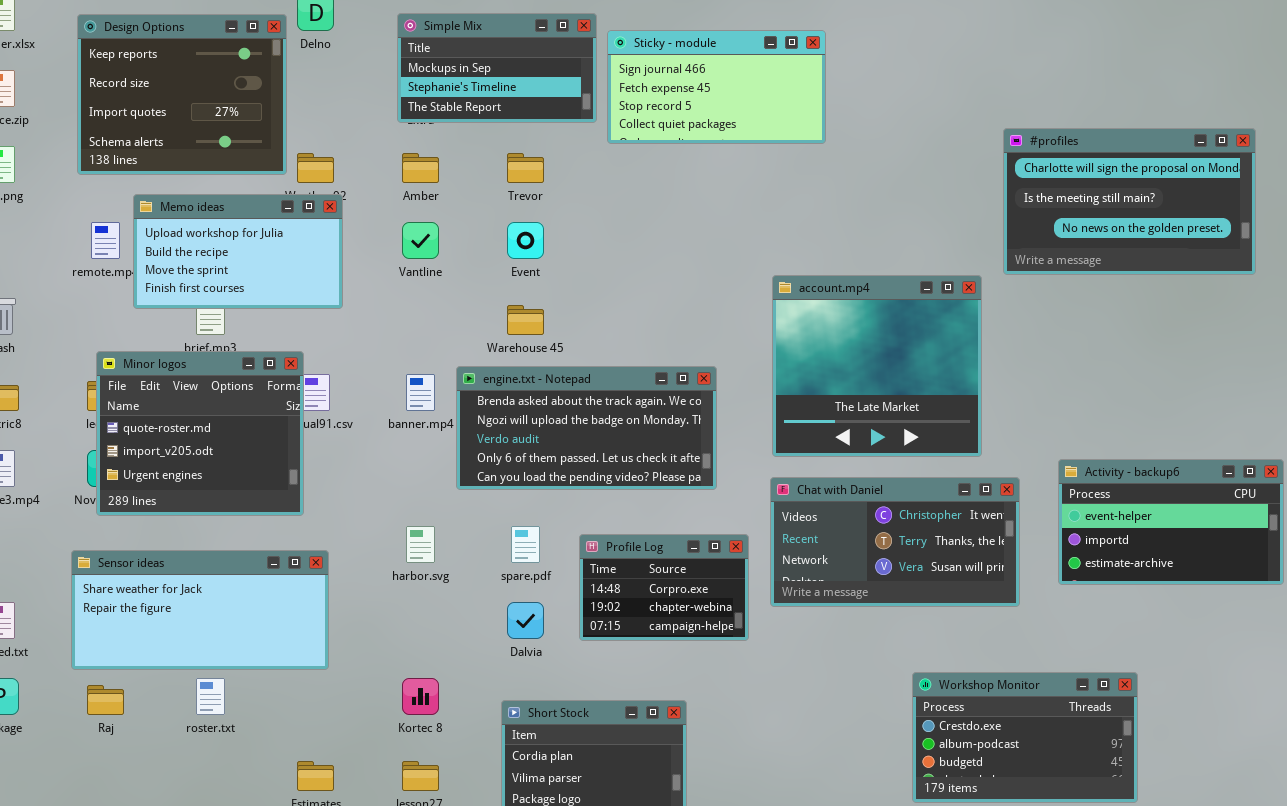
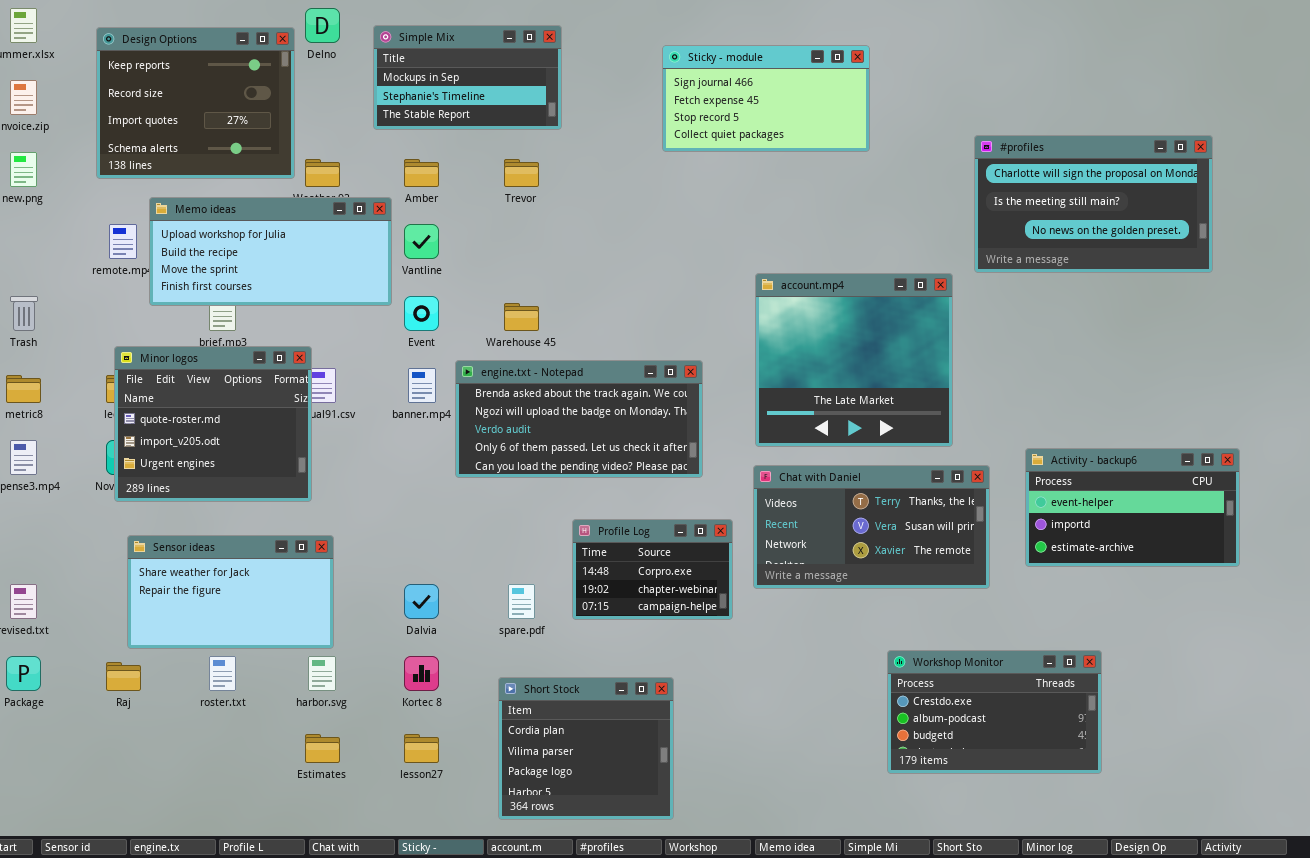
Simple Mix: [397,13,597,123] -> [373,25,562,130], moved
Sticky - module: [607,30,826,144] -> [662,45,870,152], moved
Memo ideas: [133,194,343,309] -> [149,197,392,306], resized
Event: [507,222,544,259] -> [404,296,439,331], moved
Chat with Daniel: [770,477,1020,607] -> [753,465,990,589], scrolled down 1 row
harbor.svg: [406,526,435,563] -> [308,656,336,691], moved
spare.pdf: [511,526,540,563] -> [508,584,535,619], moved
Sensor ideas: [71,550,329,670] -> [127,535,334,649], resized
Dalvia: [507,602,544,639] -> [404,584,439,619], moved

